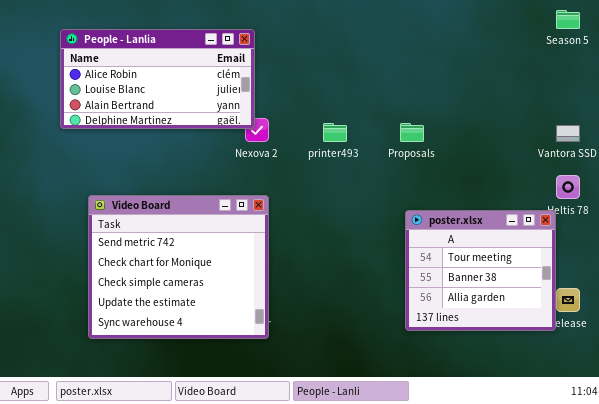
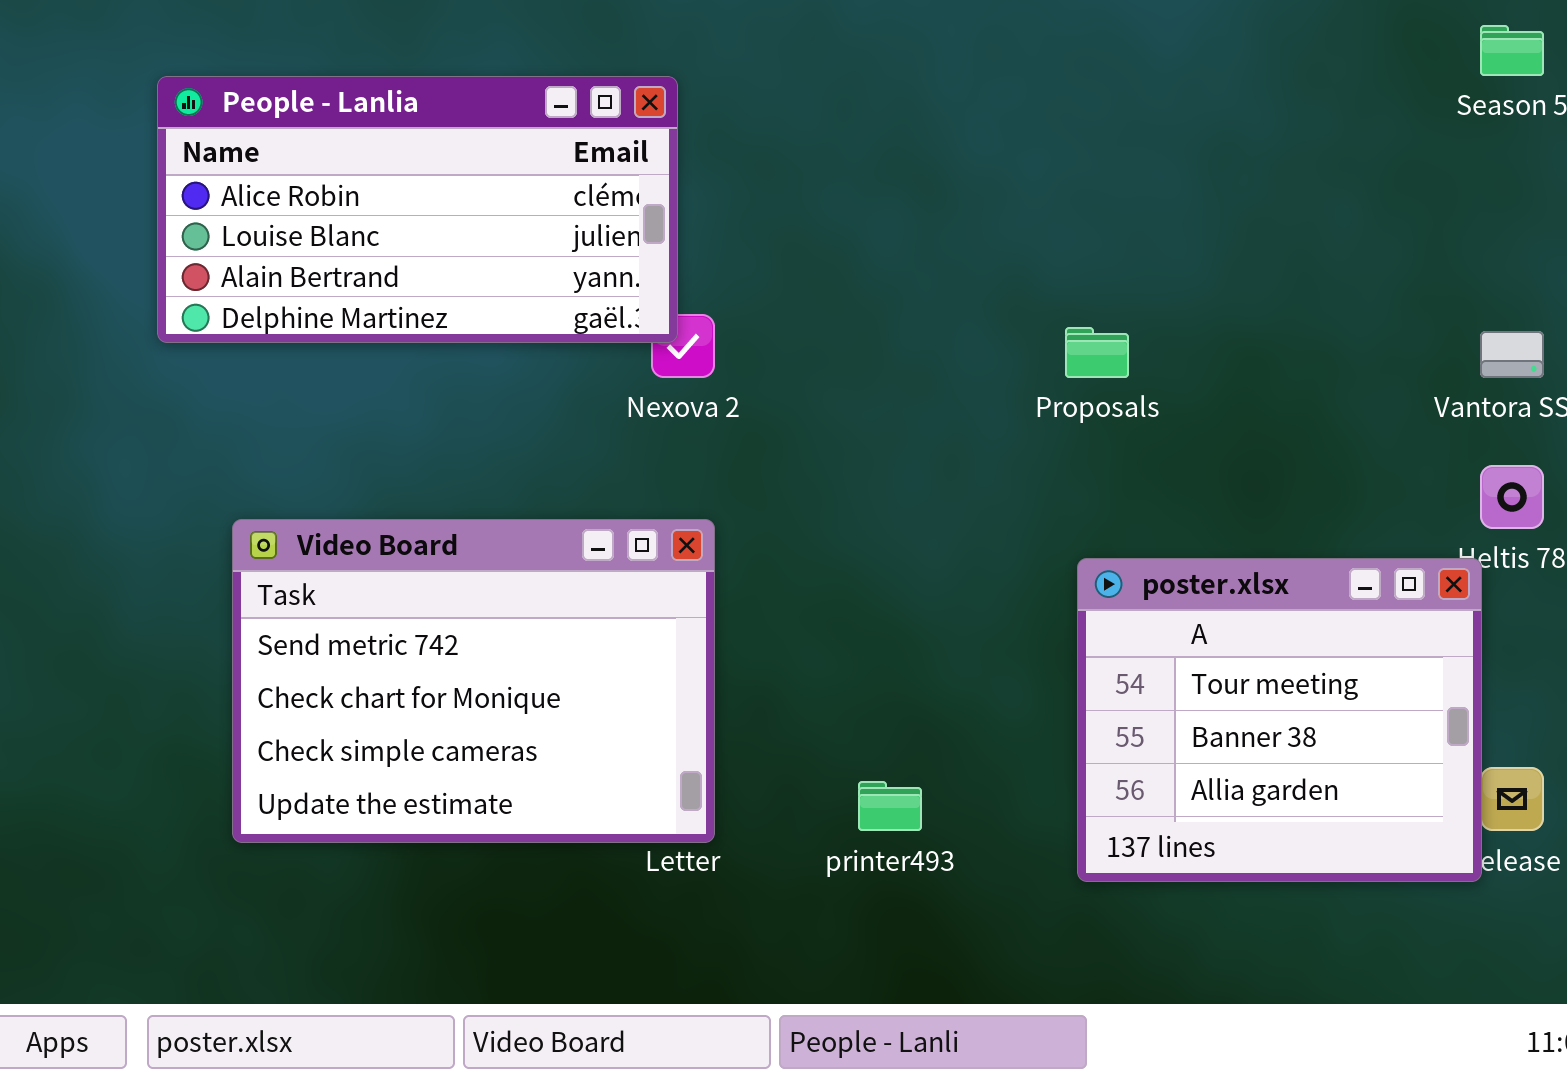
printer493: [323,123,347,142] -> [858,781,922,831], moved
Video Board: [88,195,269,339] -> [232,519,715,843], resized

